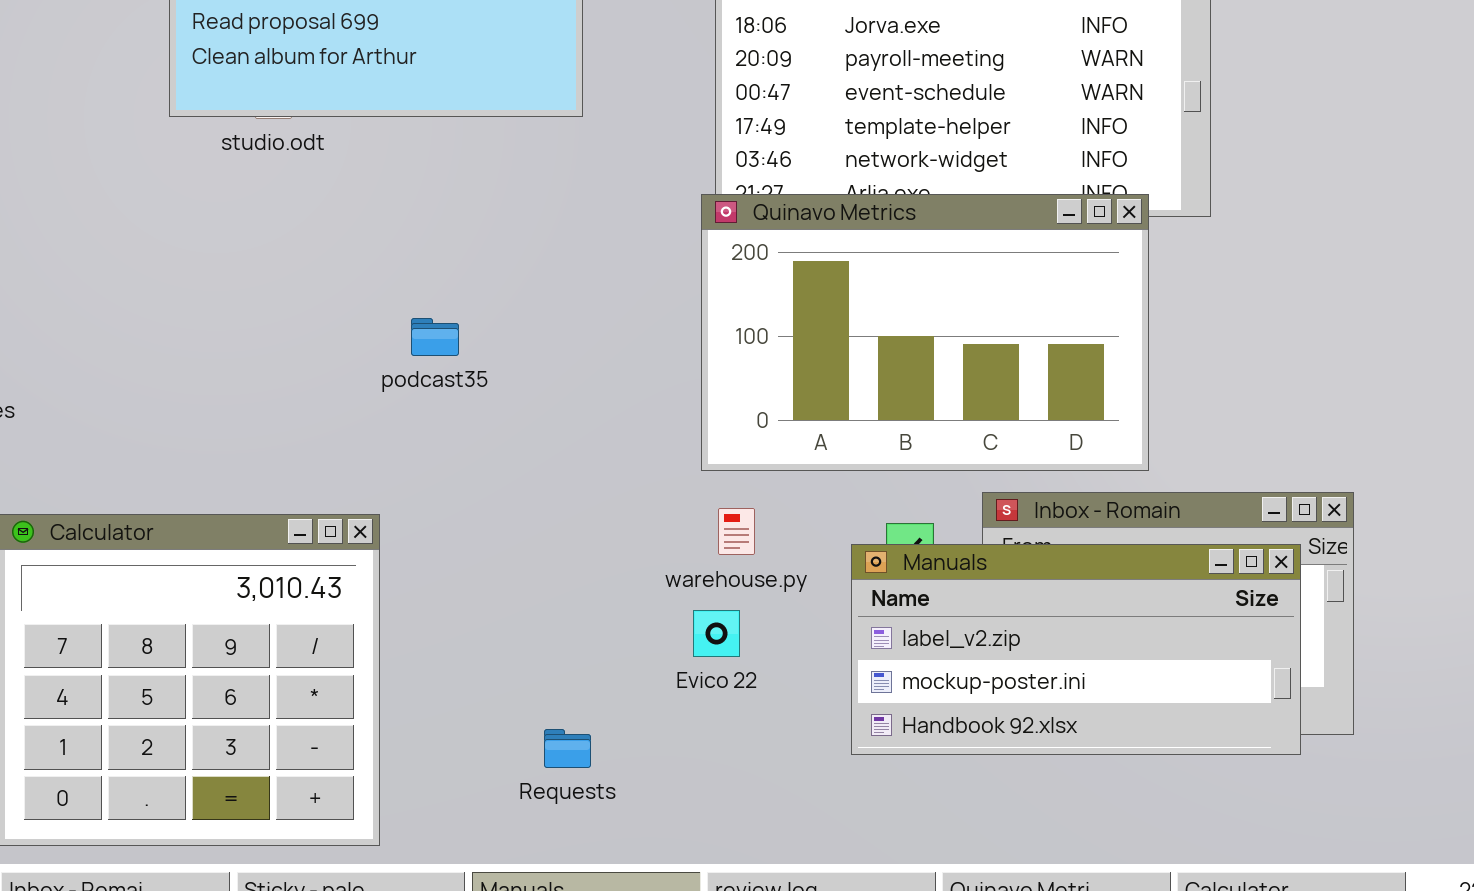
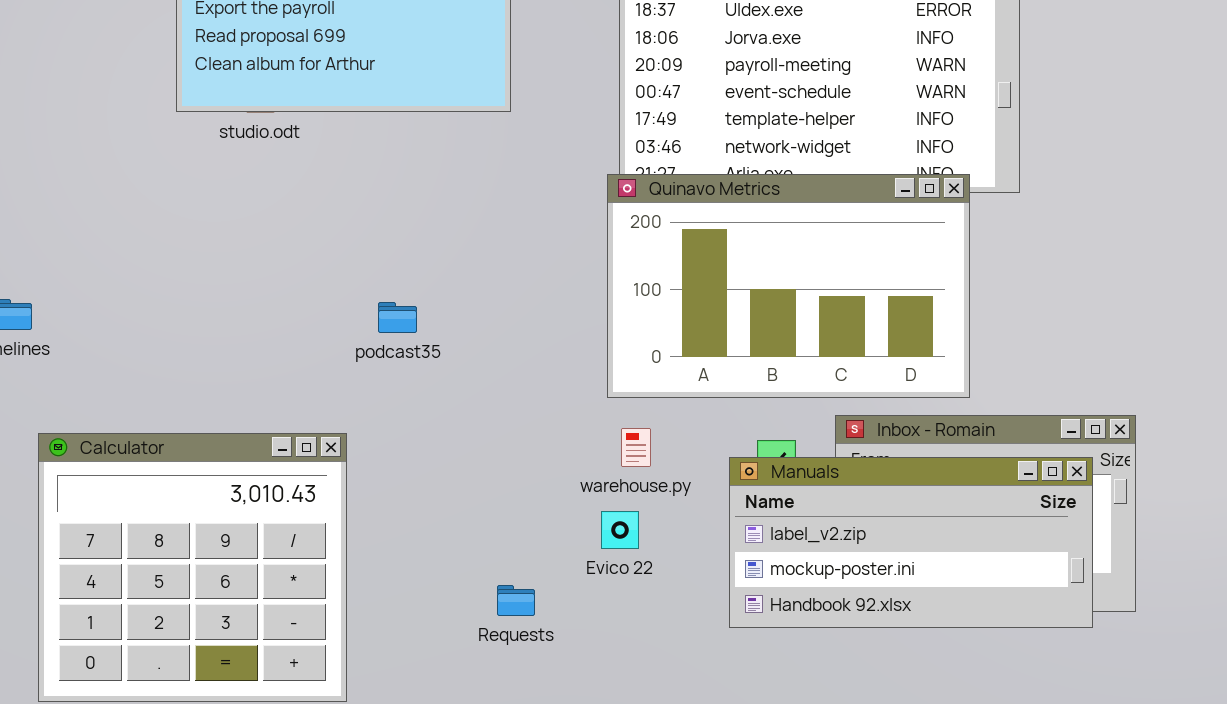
podcast35: [411,318,459,356] -> [378,302,417,333], moved
Requests: [544,729,591,768] -> [497,585,535,616], moved

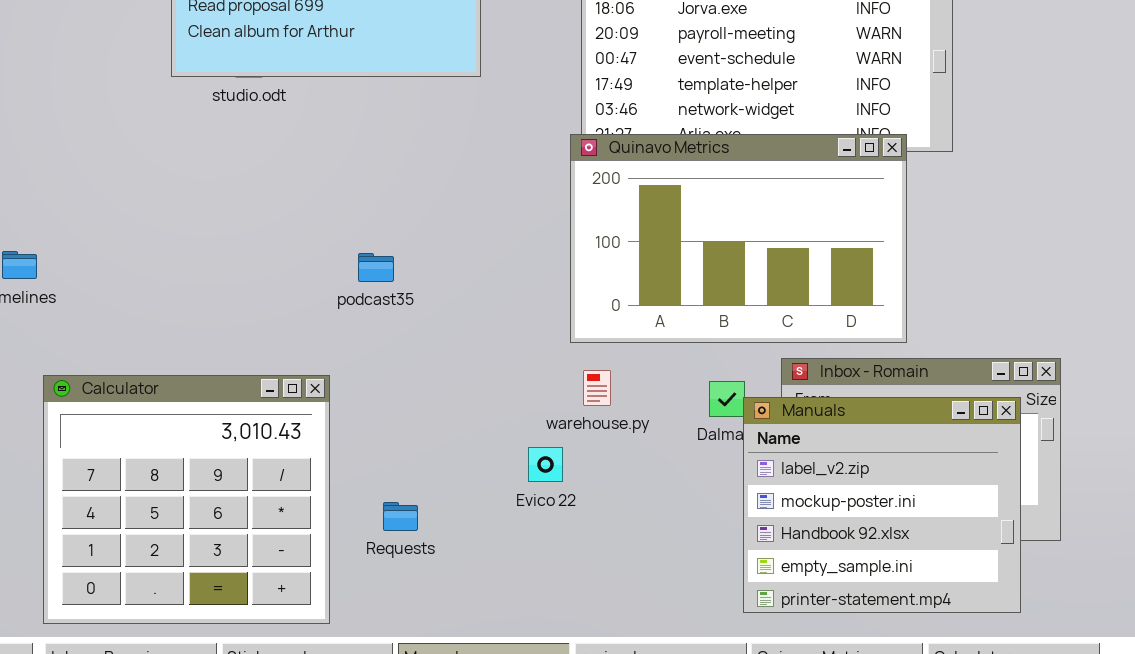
Manuals: [729,457,1093,628] -> [743,397,1021,613], resized
Evico 22: [601,511,639,549] -> [528,447,563,482], moved
Requests: [497,585,535,616] -> [383,502,418,531], moved

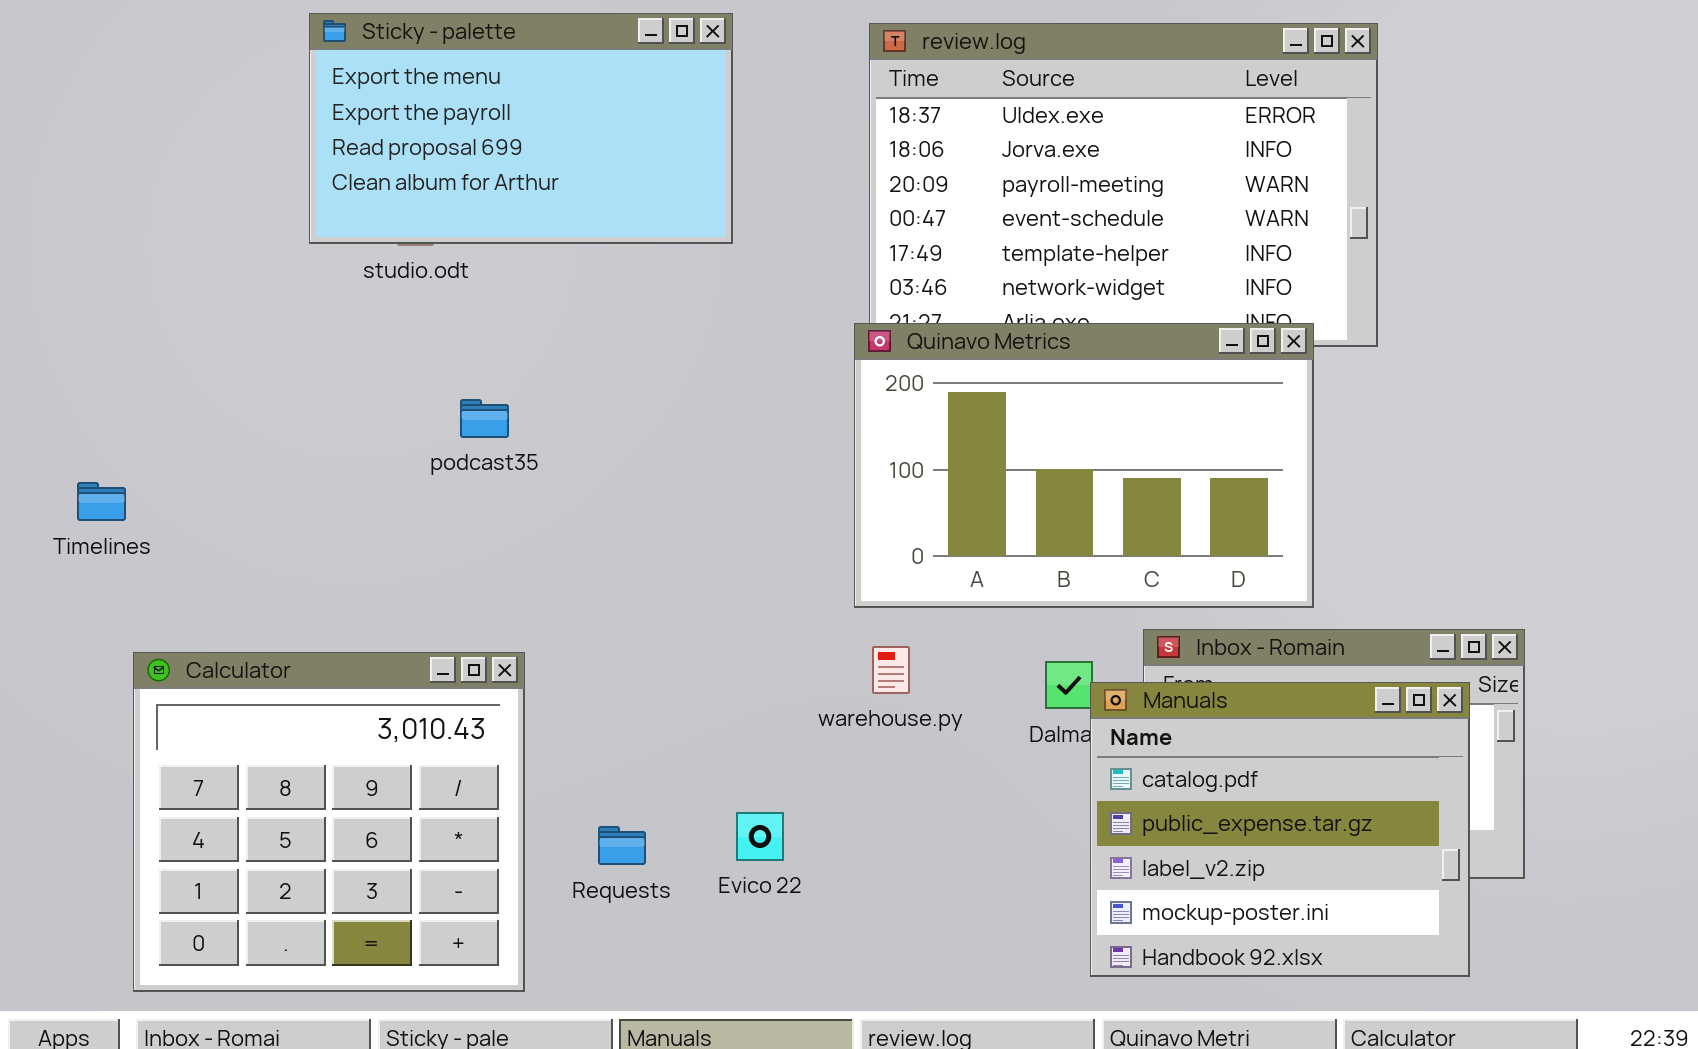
podcast35: [358,253,394,282] -> [460,399,509,438], moved
Manuals: [743,397,1021,613] -> [1090,682,1470,977], scrolled up 2 rows
Evico 22: [528,447,563,482] -> [736,812,784,861], moved

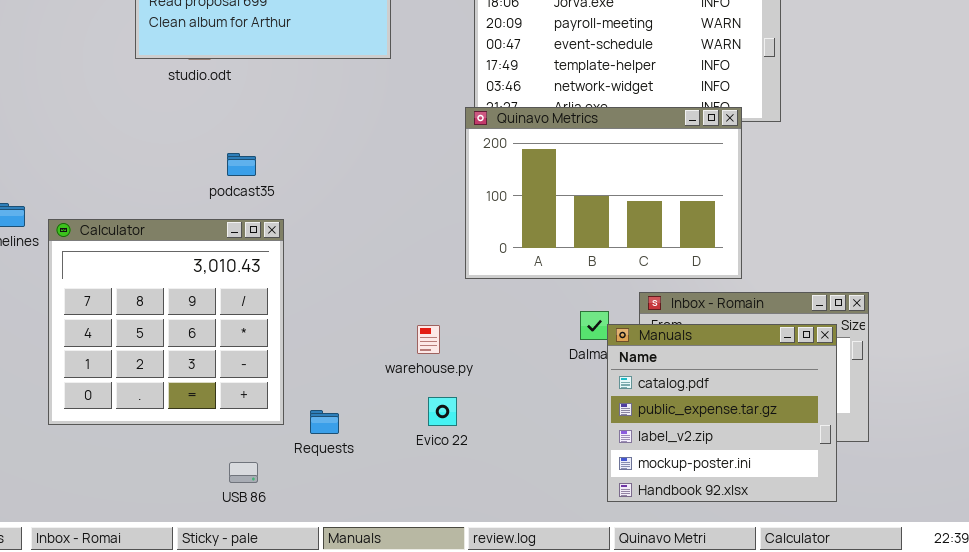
warehouse.py: [872,646,910,694] -> [417,325,440,354], moved
Calculator: [133,652,525,992] -> [48,219,284,425], moved
Evico 22: [736,812,784,861] -> [428,397,457,426], moved

